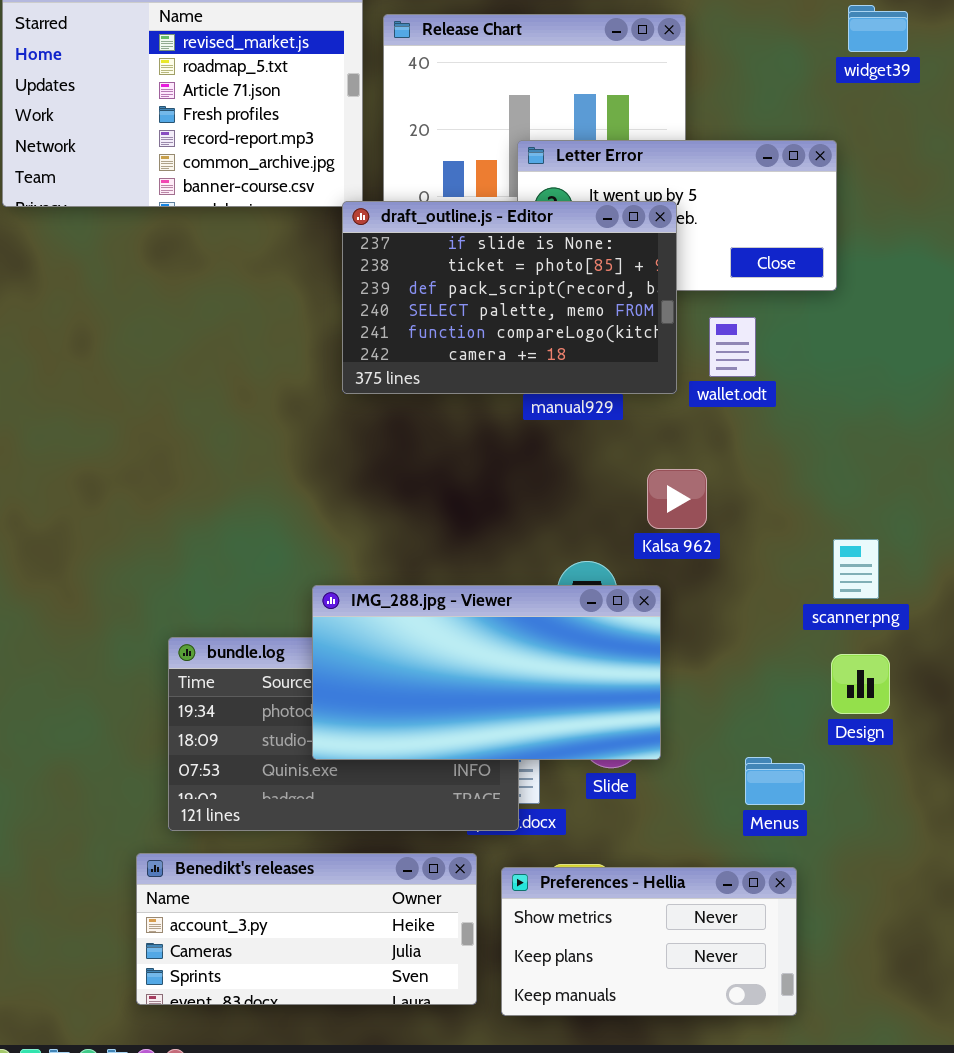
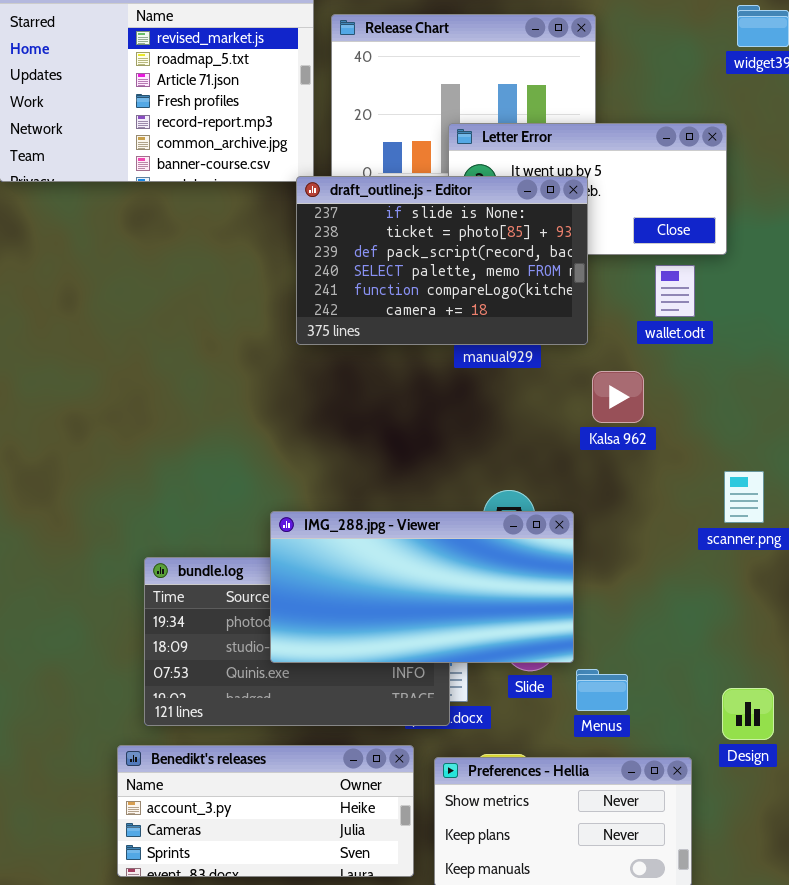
wallet.odt: [709,317,756,377] -> [655,265,695,317], moved
Kalsa 962: [647,469,707,529] -> [592,371,644,423], moved
Design: [831,654,890,714] -> [722,688,774,740], moved
Menus: [745,757,805,805] -> [576,669,628,711], moved

